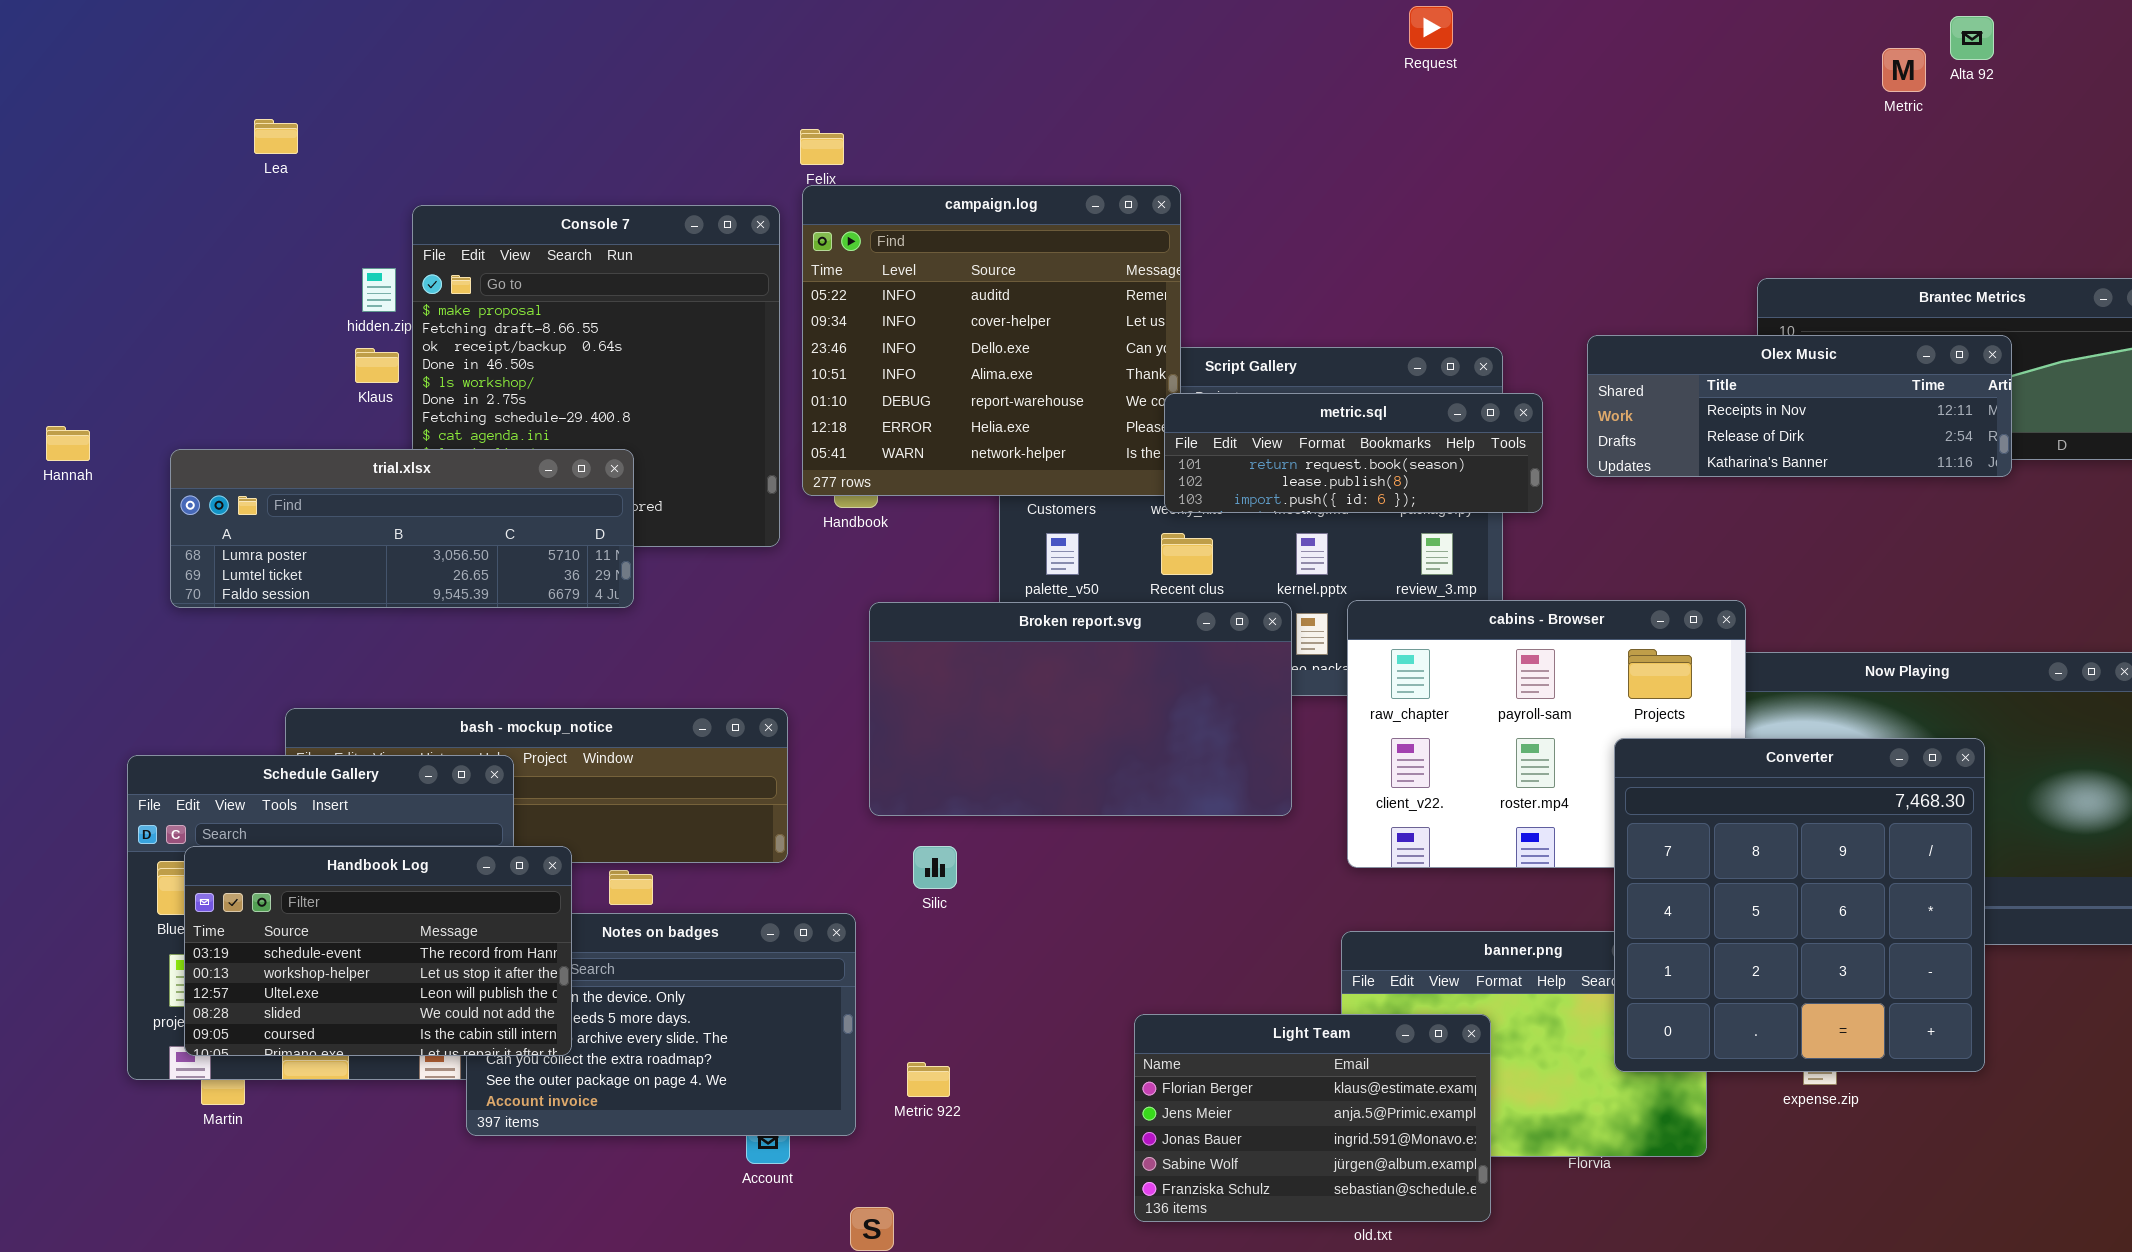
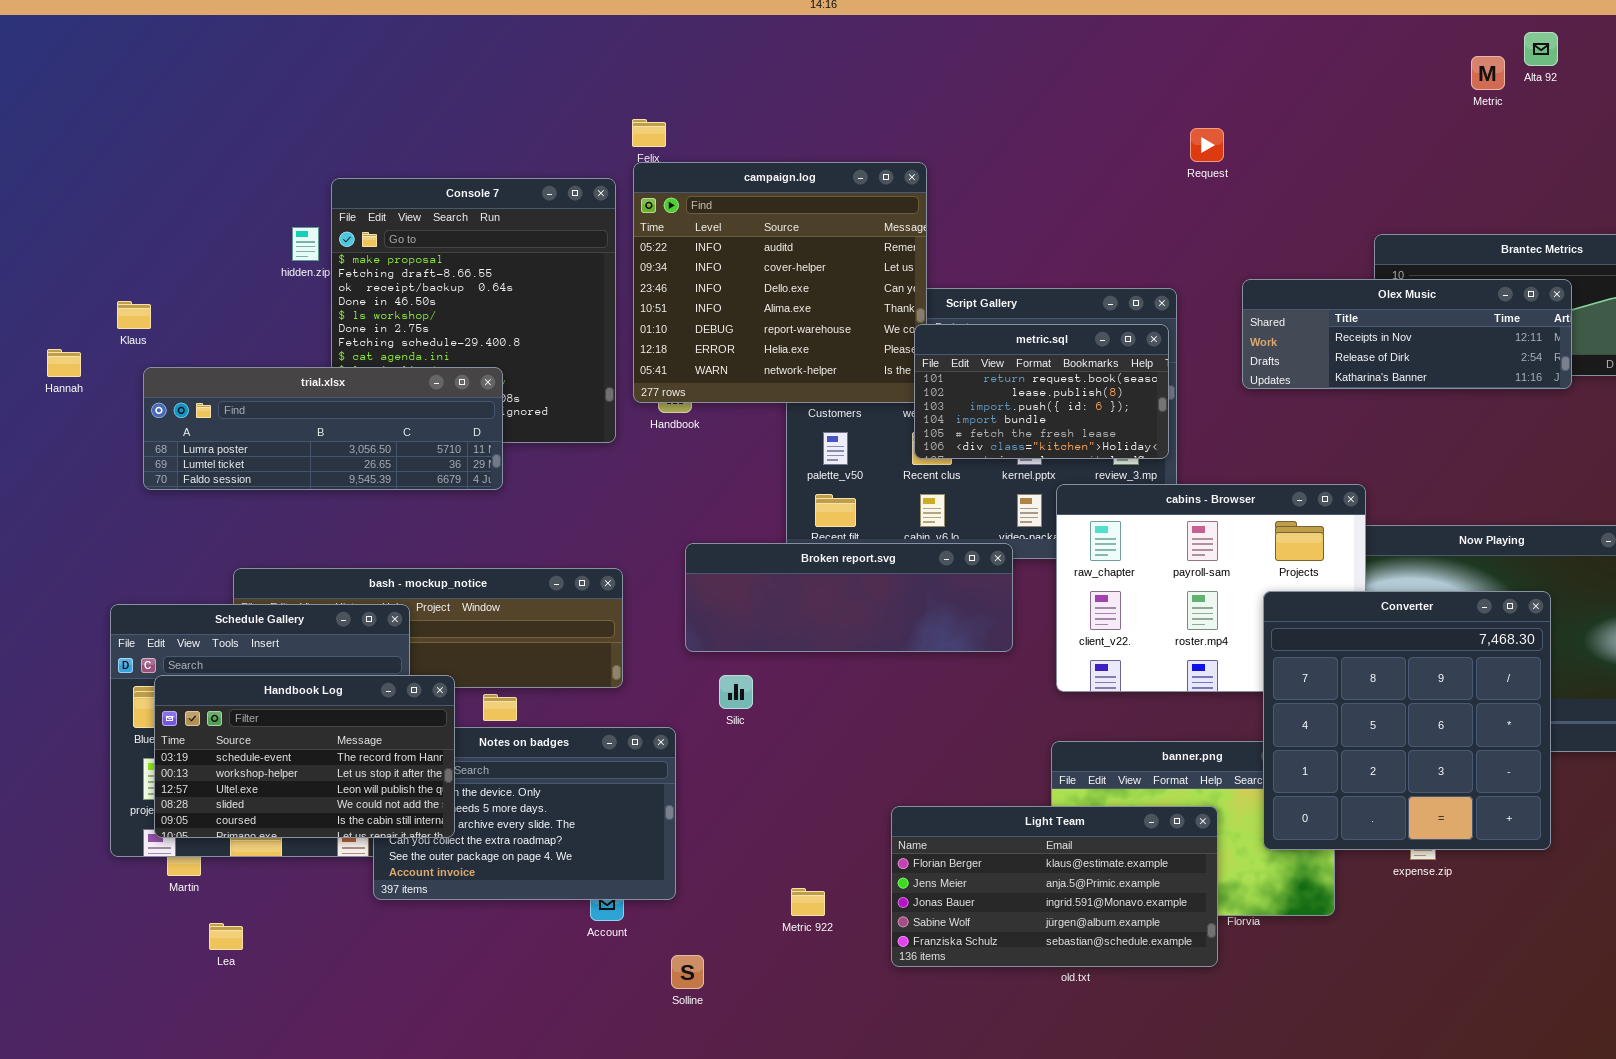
Request: [1409,6,1453,49] -> [1190,128,1224,162], moved
Lea: [254,119,298,154] -> [209,923,243,950], moved
Klaus: [355,348,399,383] -> [117,301,151,329], moved
metric.sql: [1164,393,1543,513] -> [914,324,1169,459], resized
Broken report.svg: [869,602,1292,816] -> [685,543,1013,652], resized
Light Team: [1134,1014,1491,1222] -> [891,806,1218,967], resized
Metric 922: [907,1062,950,1097] -> [791,888,825,916], moved

